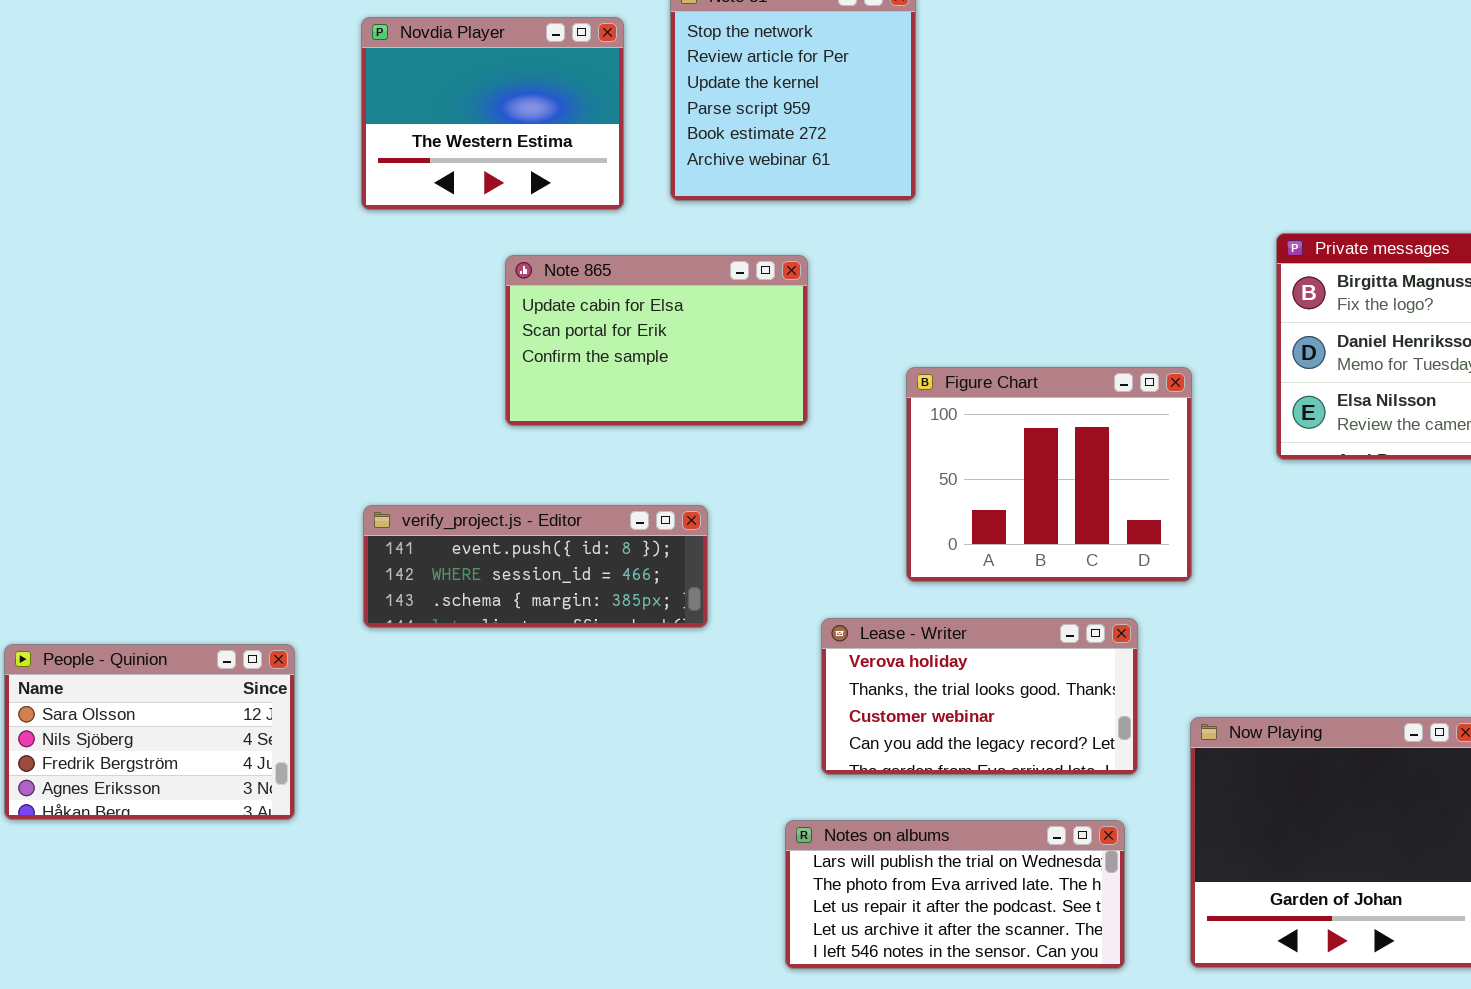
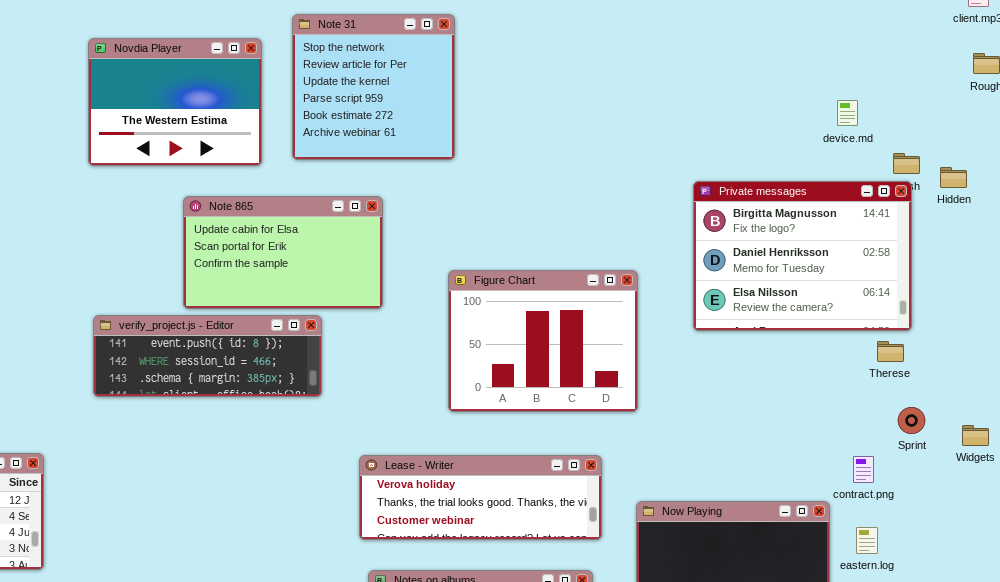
verify_project.js - Editor: [363,505,708,628] -> [93,315,322,397], moved
Lease - Writer: [821,618,1138,775] -> [359,455,602,540], resized

